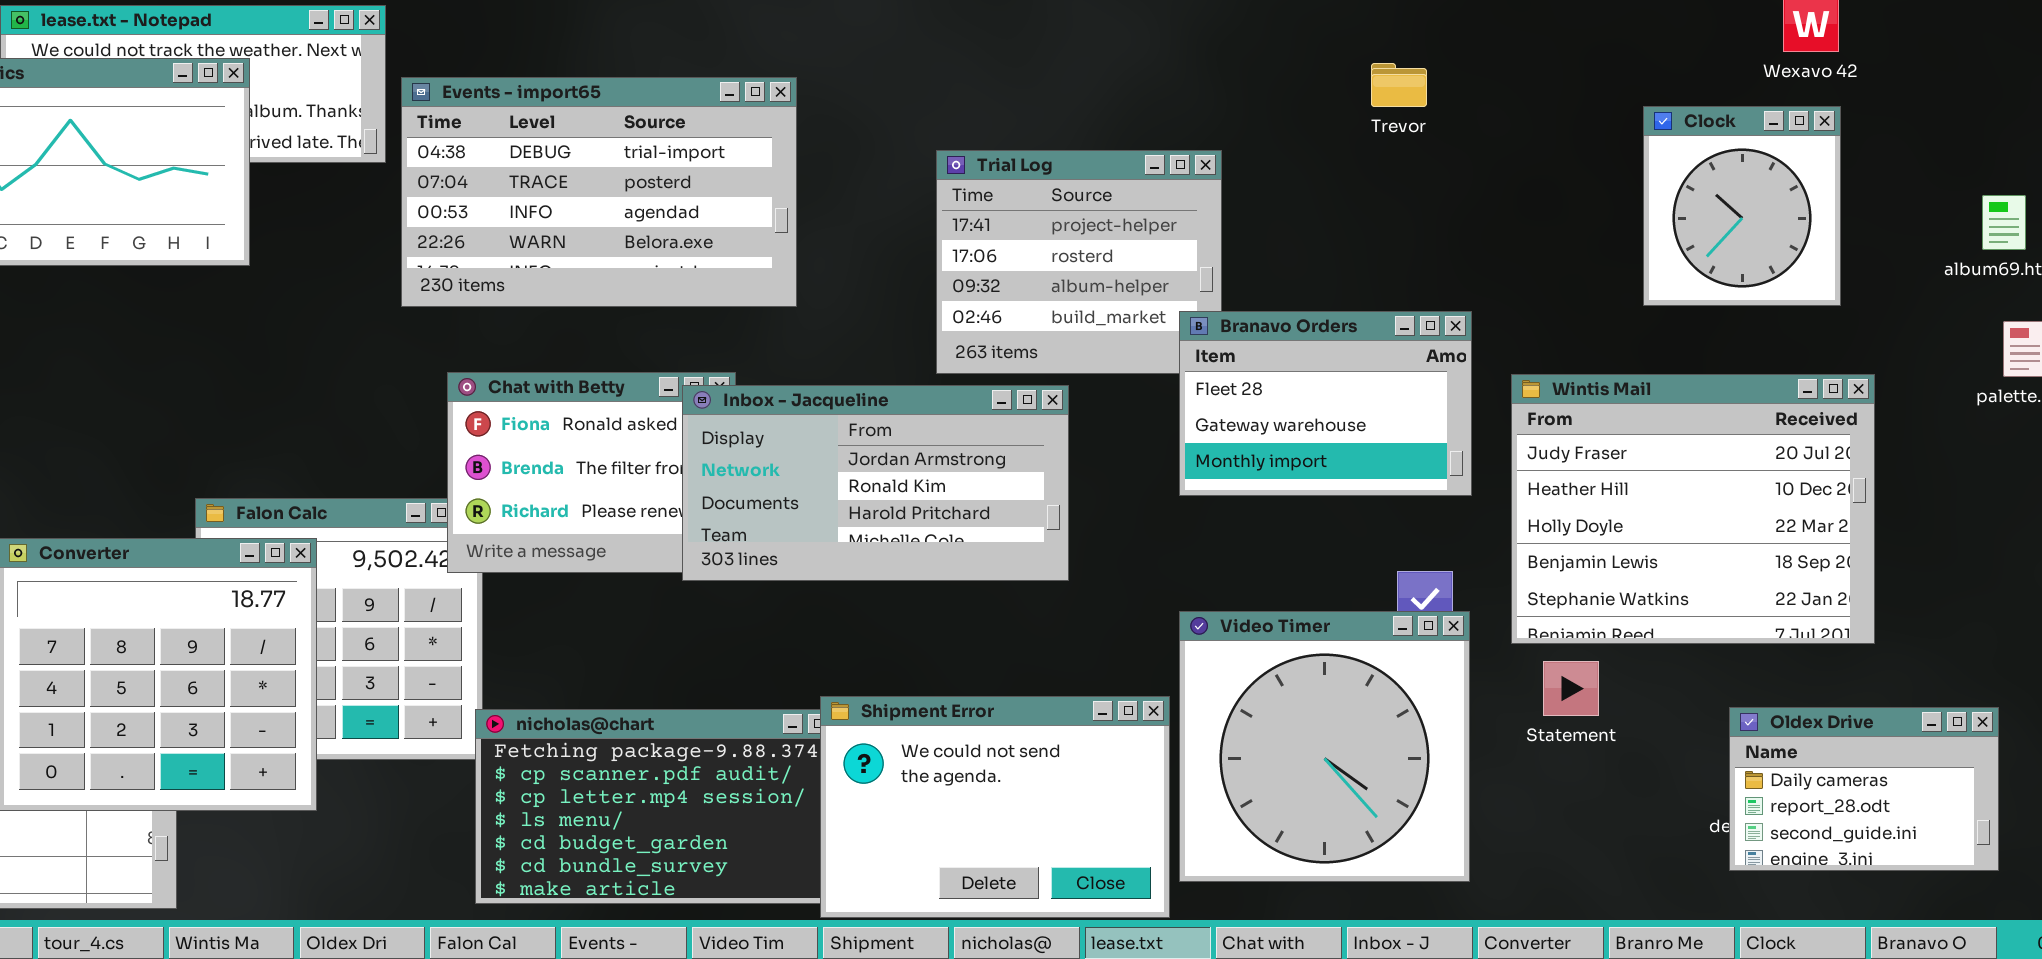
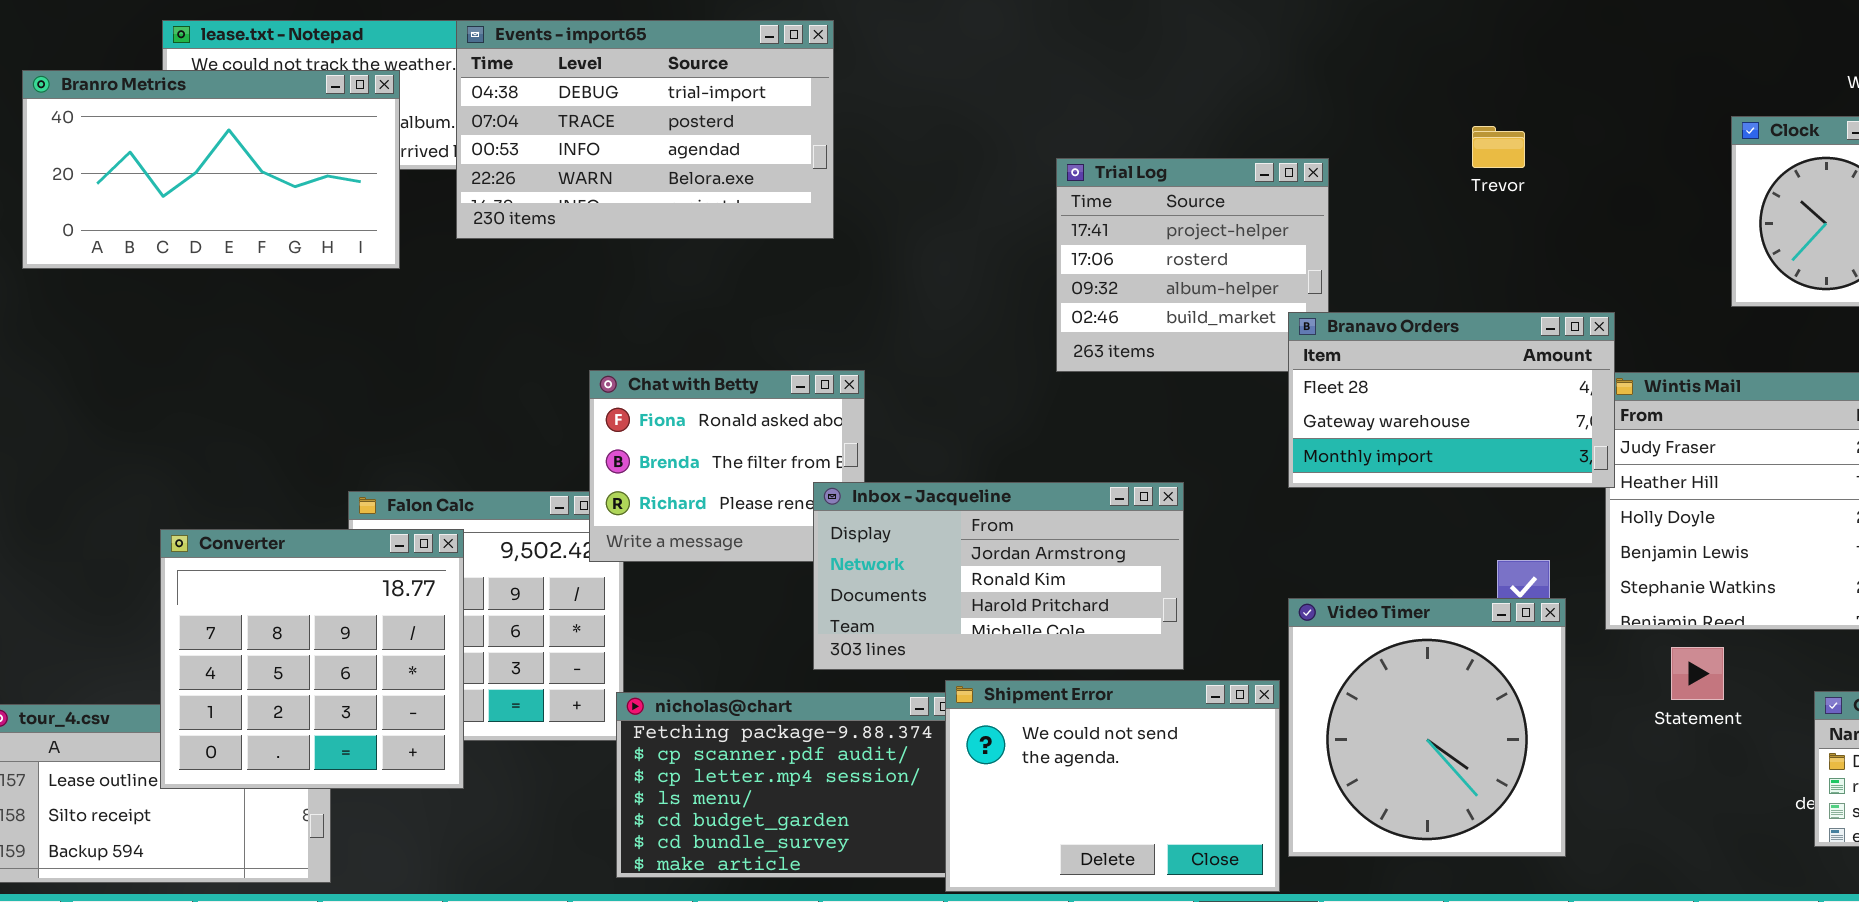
Trevor: [1371,63,1427,107] -> [1472,126,1525,168], moved
Events - import65: [401,77,797,307] -> [456,20,834,239], moved
Branavo Orders: [1179,311,1472,496] -> [1288,312,1615,488], resized
Inbox - Jacqueline: [682,385,1069,581] -> [813,482,1184,670], moved
Statement: [1543,661,1599,716] -> [1671,647,1724,700], moved

